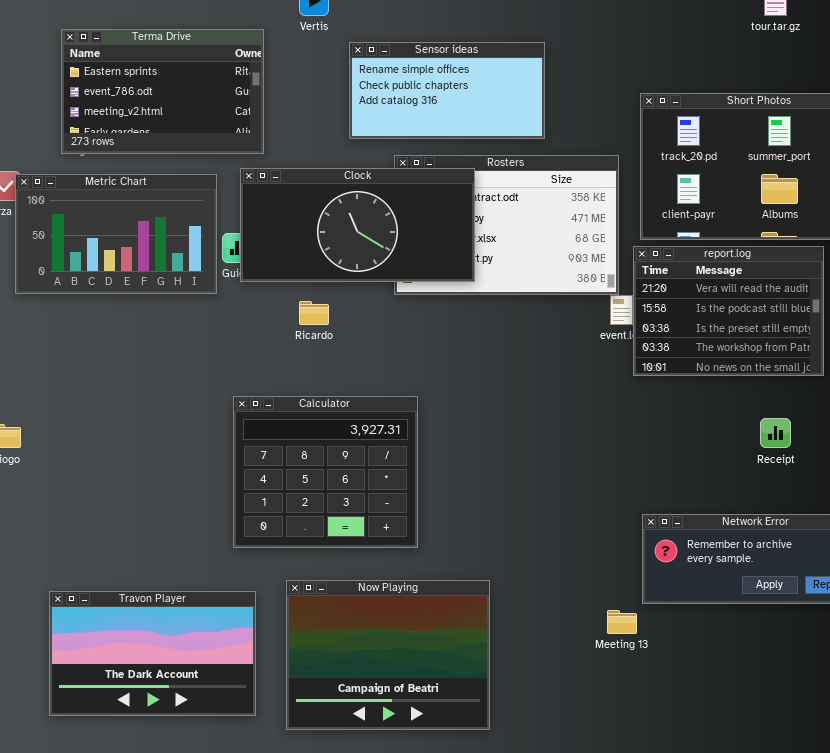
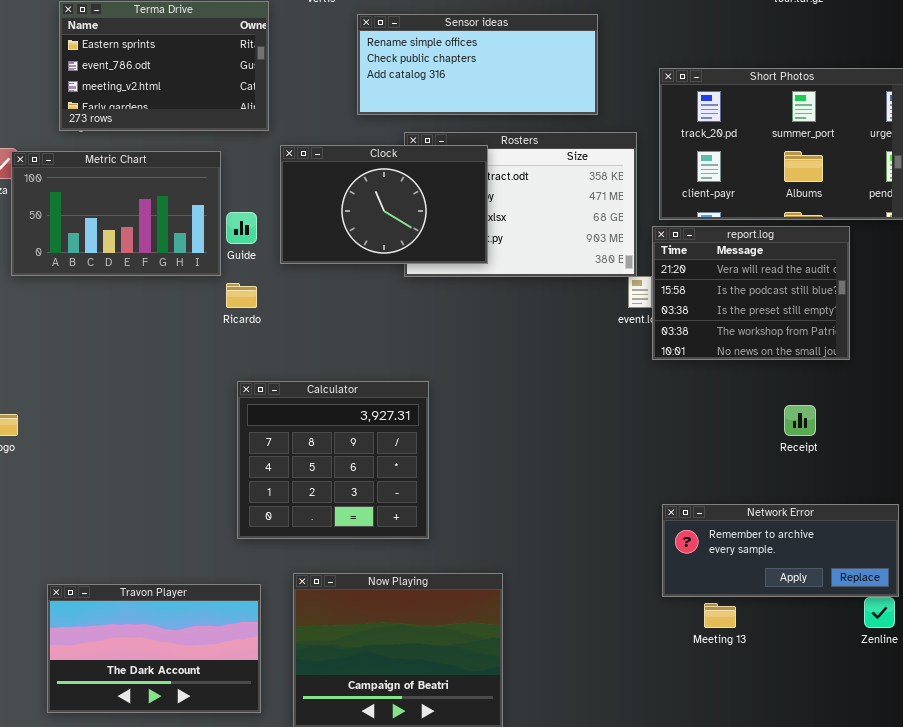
Sensor ideas: [349,42,545,139] -> [357,14,598,115], resized
Clock: [240,168,475,282] -> [280,145,488,264], resized
Ricardo: [299,301,329,325] -> [226,283,257,308], moved
Meeting 13: [607,610,637,634] -> [704,603,736,628], moved

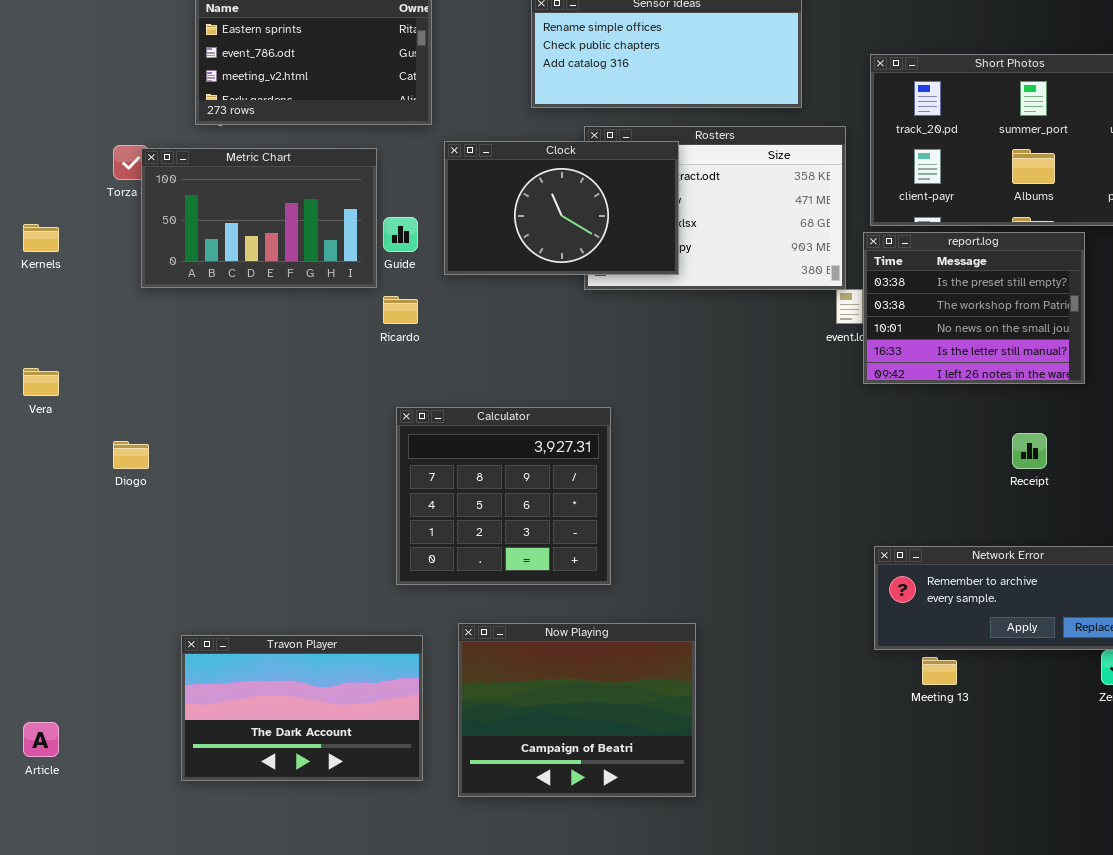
report.log: [652,226,850,360] -> [863,232,1085,384], scrolled down 2 rows

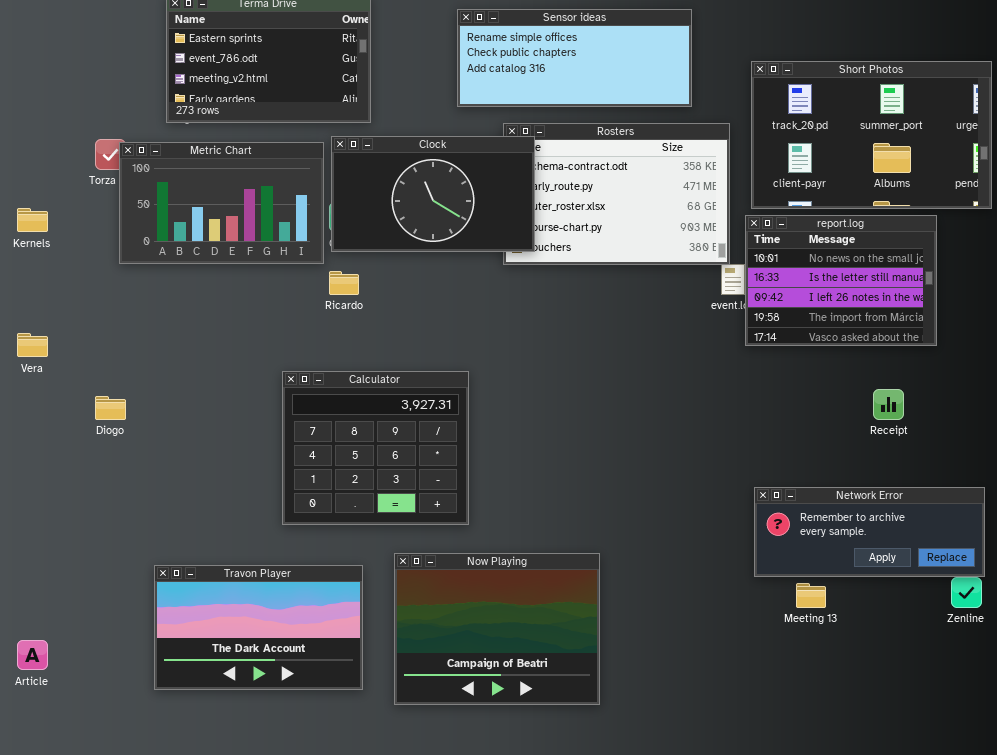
Clock: [444,141,679,275] -> [331,136,535,252], moved
report.log: [863,232,1085,384] -> [745,215,937,346], scrolled down 2 rows
Calculator: [396,407,611,585] -> [282,371,469,525], moved

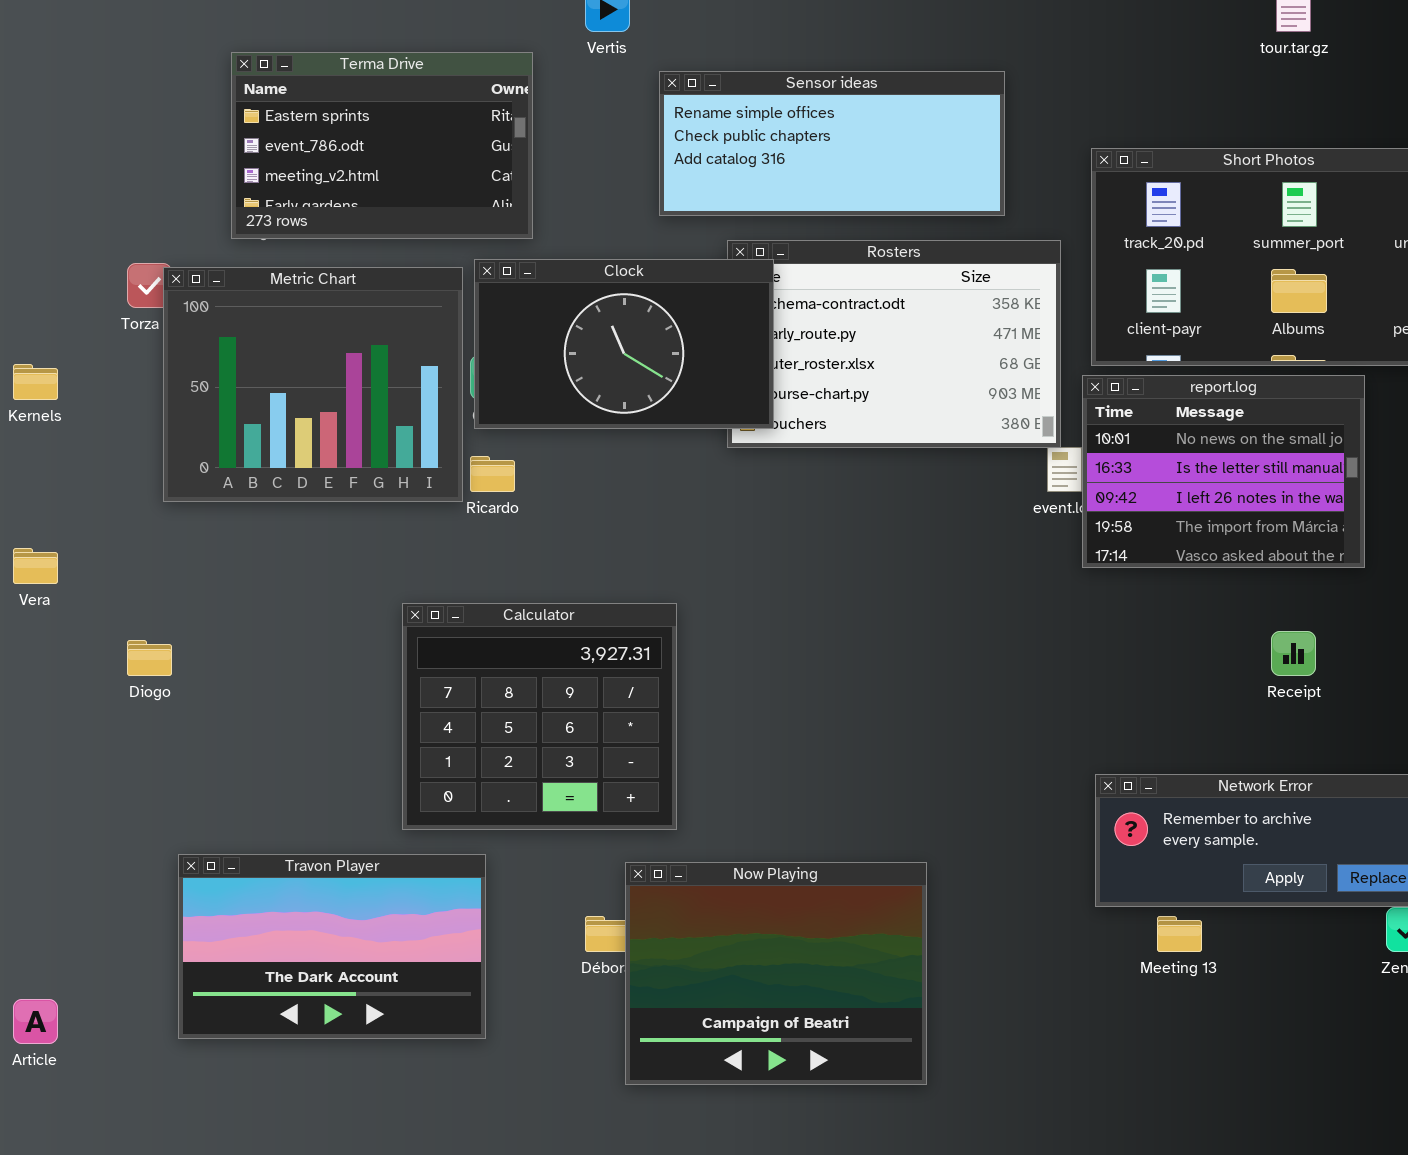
Metric Chart: [119,142,324,264] -> [163,267,463,502], resized
Now Playing: [394,553,600,705] -> [625,862,927,1085], moved
Travon Player: [154,565,363,690] -> [178,854,486,1039], moved

